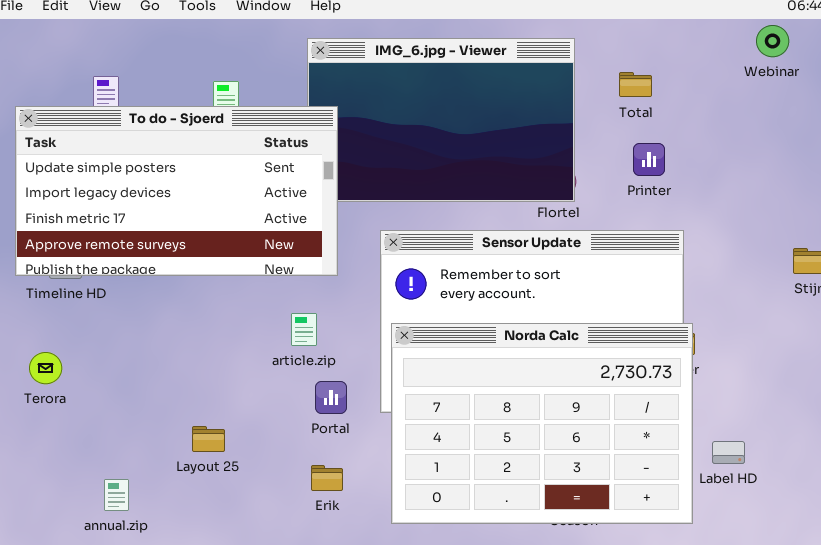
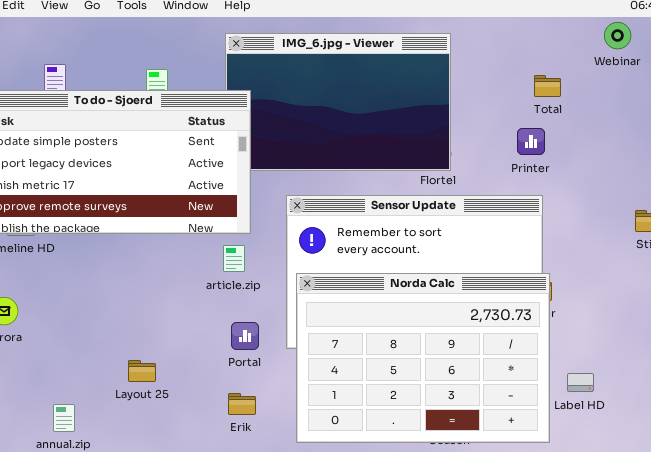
Total: [619,72,652,97] -> [534,75,561,97], moved
Printer: [633,143,665,176] -> [517,128,545,155], moved
article.zip: [291,313,317,346] -> [223,245,245,272], moved

